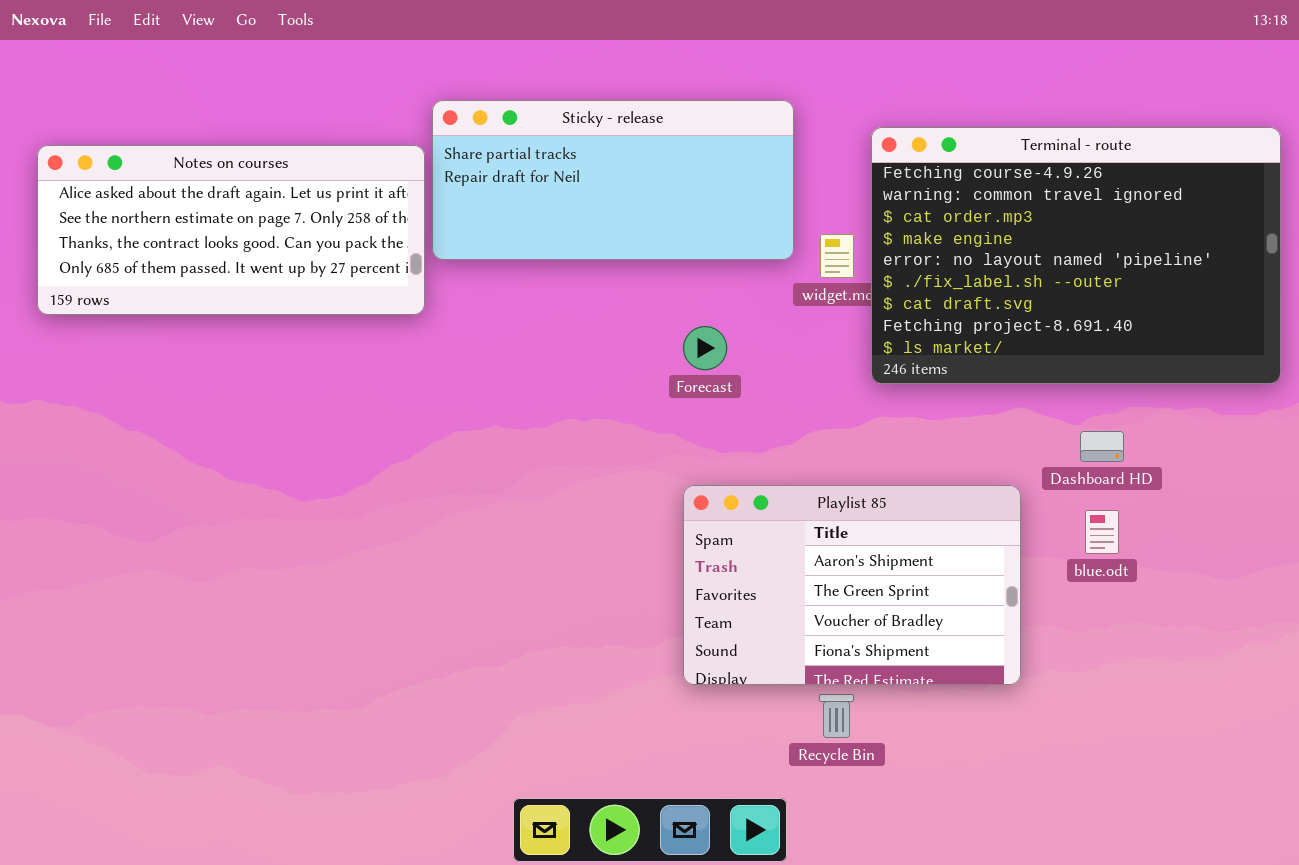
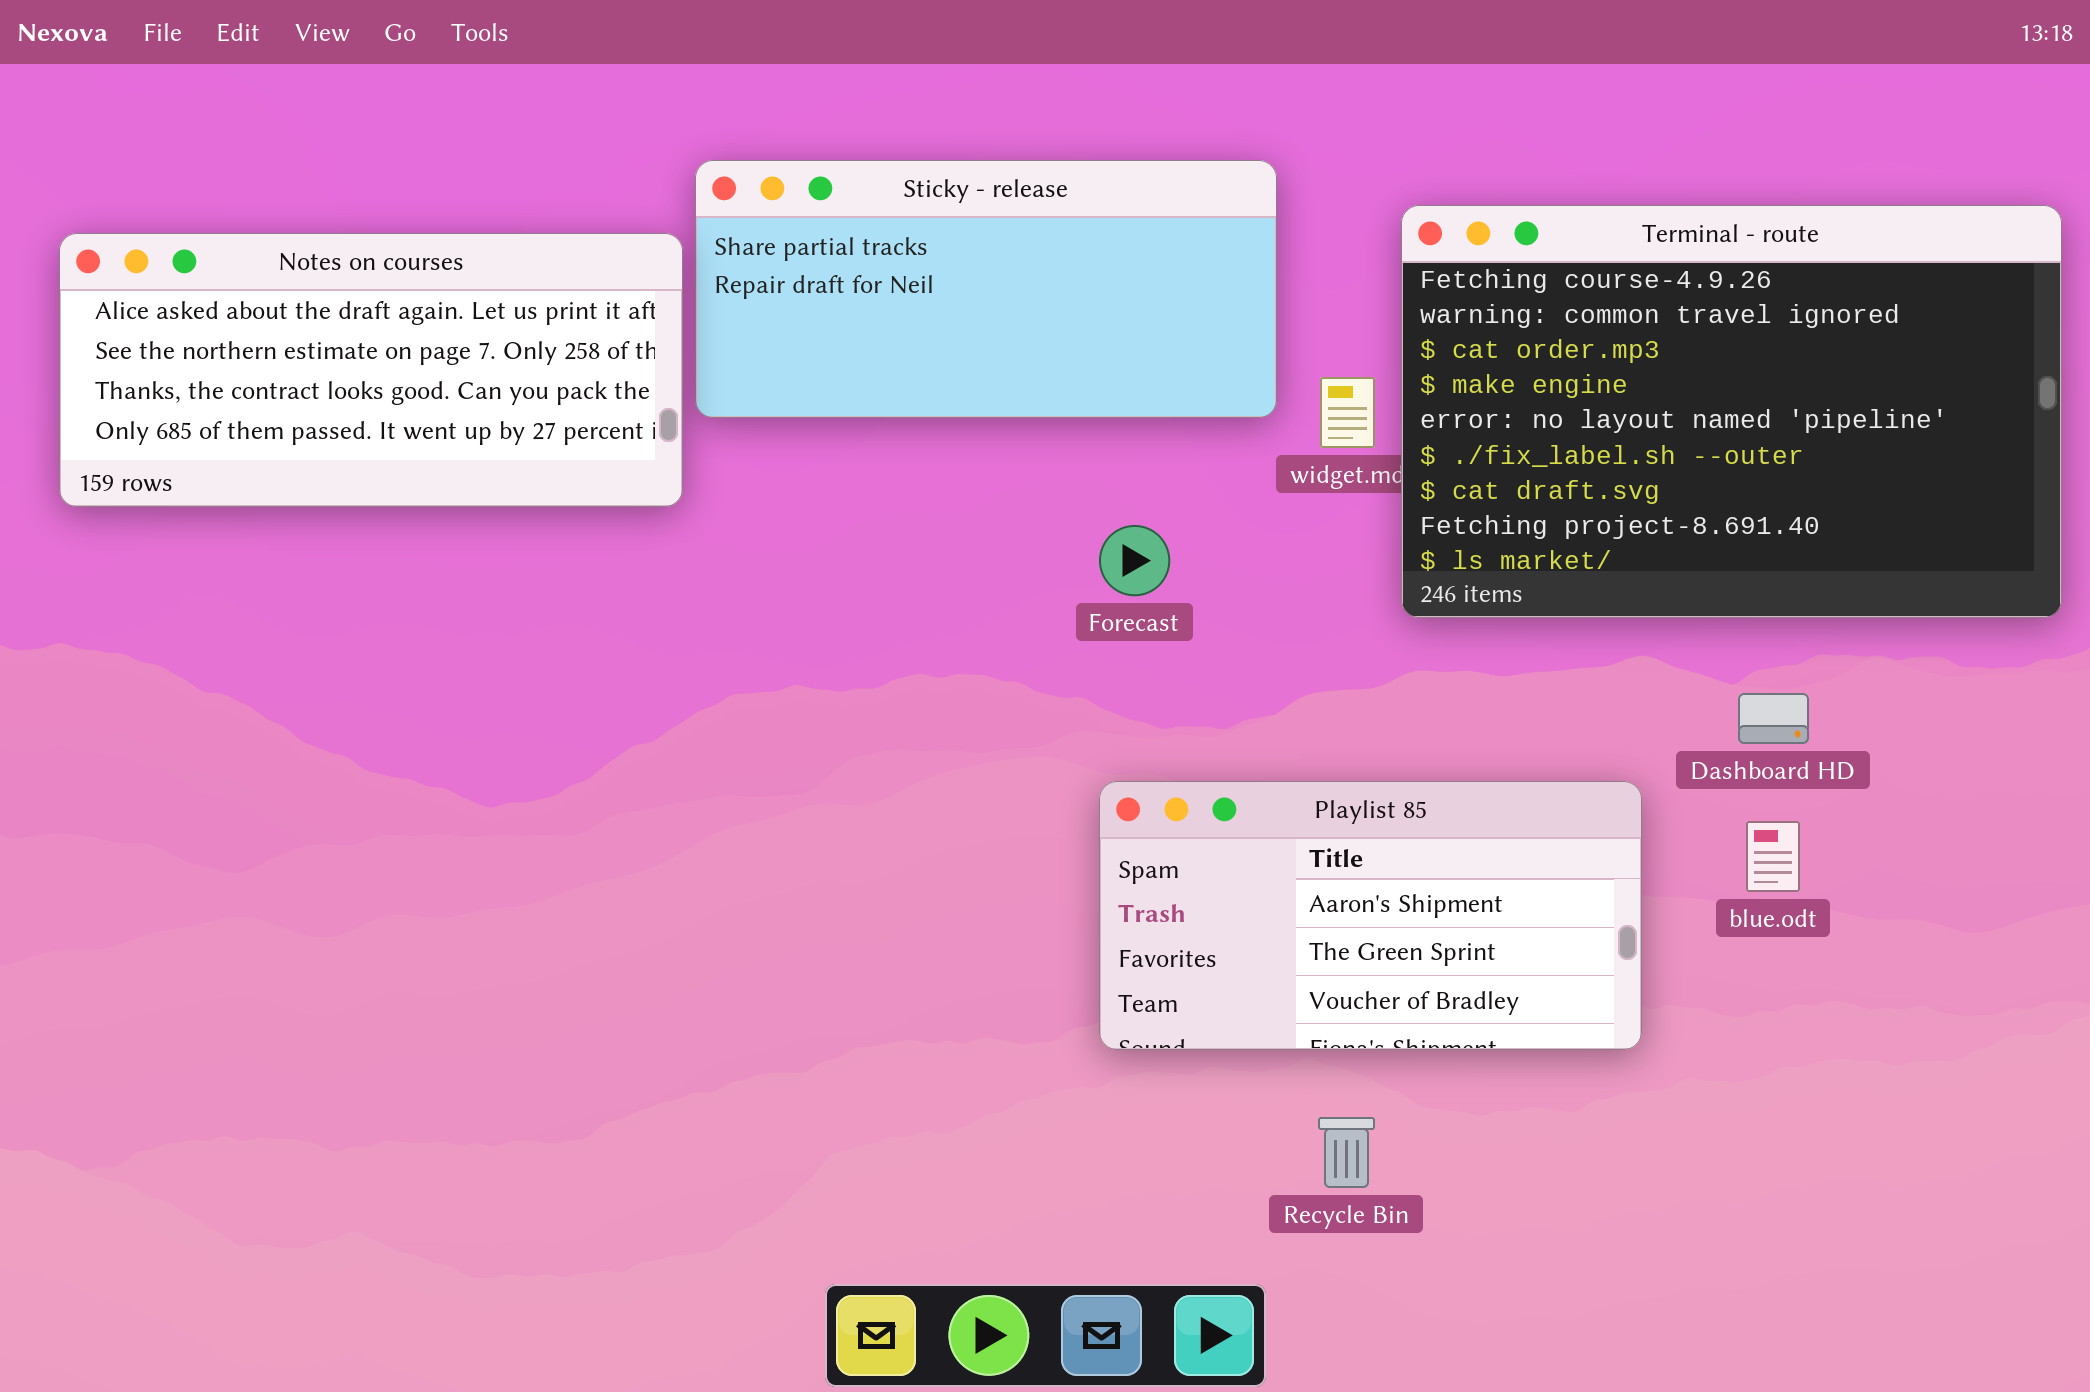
Playlist 85: [683,485,1021,685] -> [1099,781,1642,1050], resized

